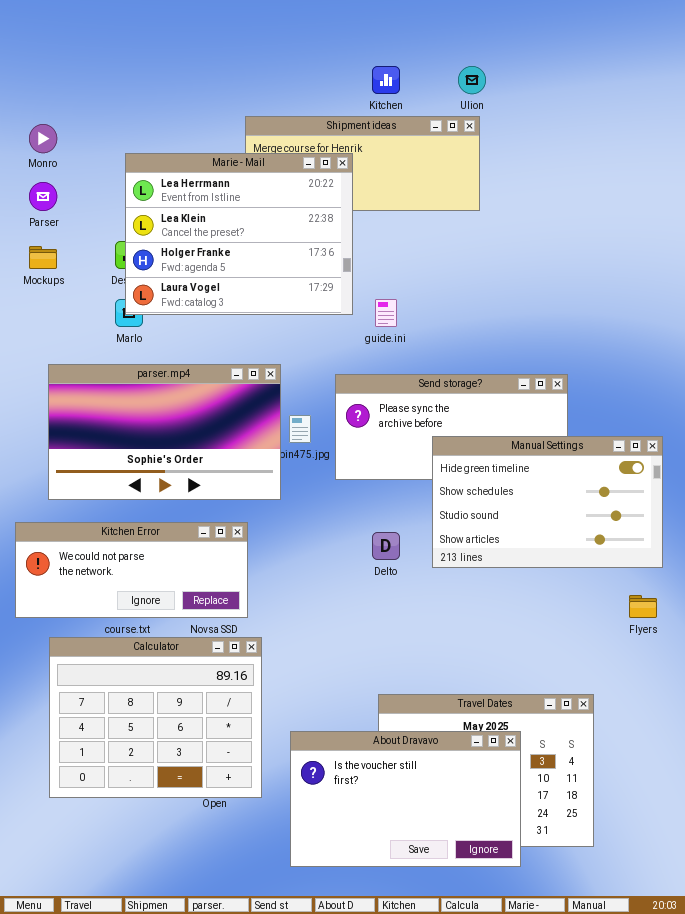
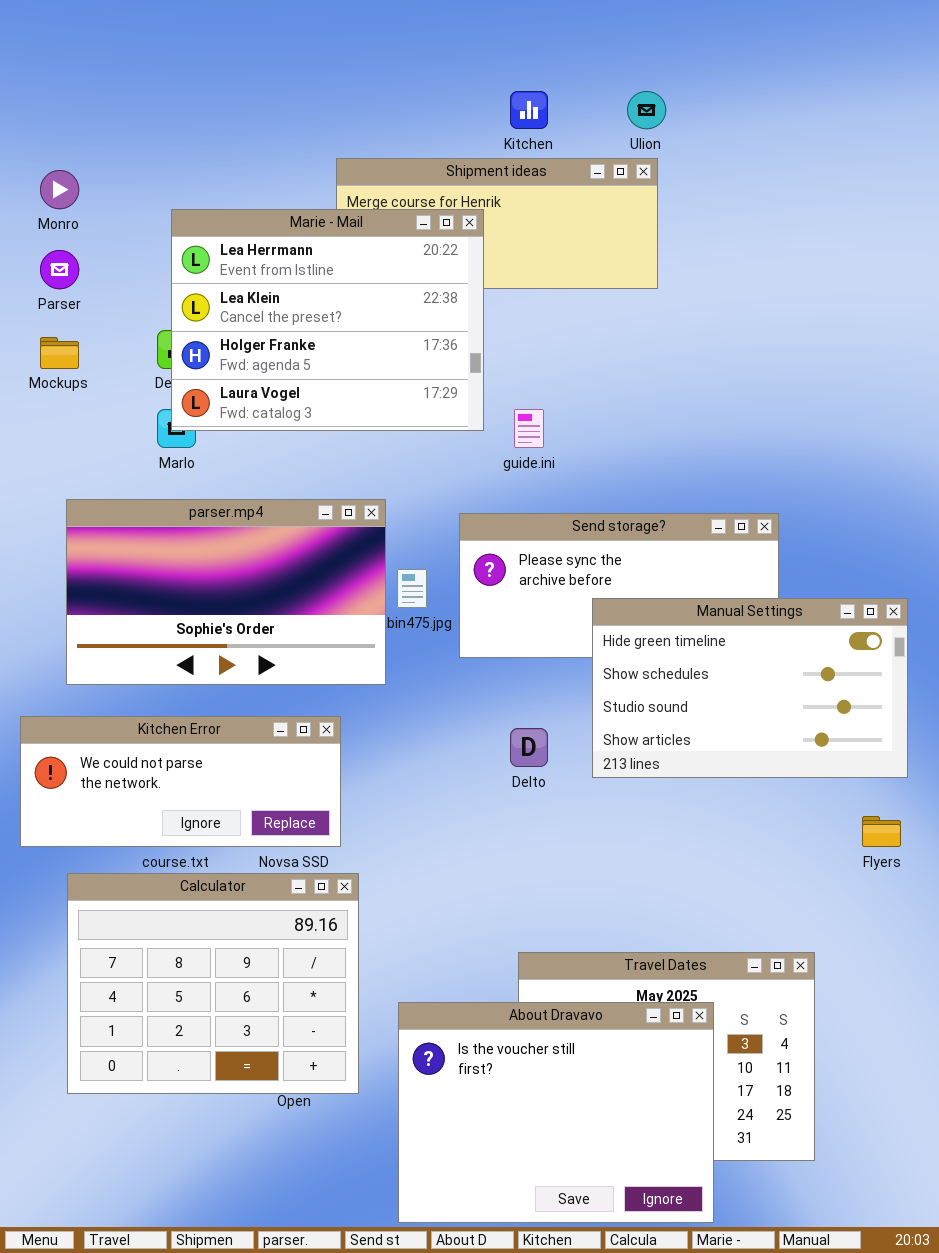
About Dravavo: [290,731,521,867] -> [398,1002,714,1223], resized

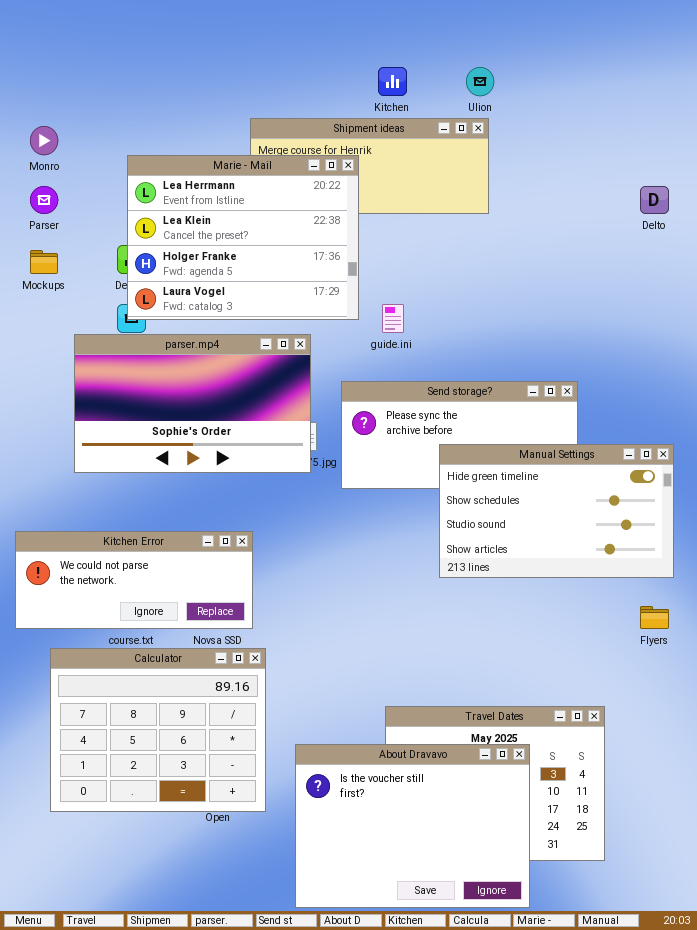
parser.mp4: [66,499,386,685] -> [74,334,311,473], moved
Delto: [510,728,548,767] -> [640,186,669,214], moved

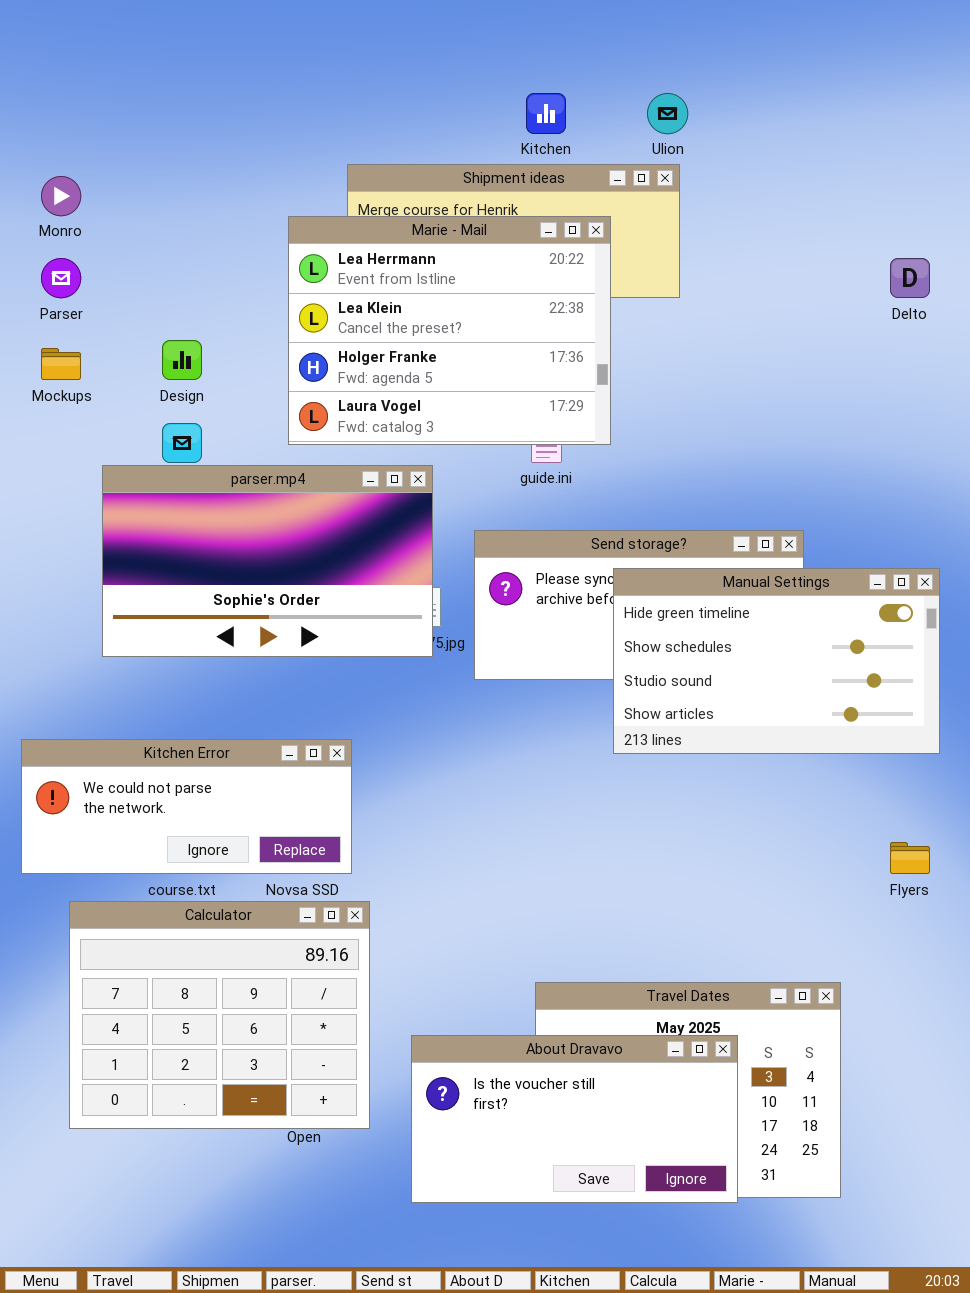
Marie - Mail: [127,155,359,320] -> [288,216,611,445], moved
Manual Settings: [439,444,674,578] -> [613,568,940,754], moved
About Dravavo: [295,744,530,908] -> [411,1035,738,1203], resized

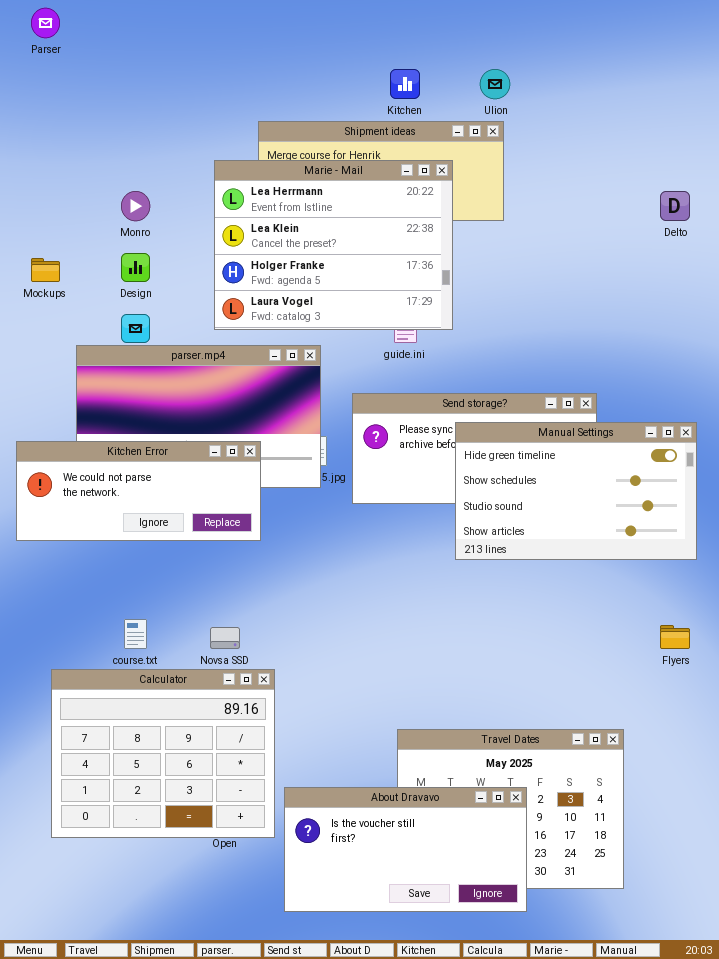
Monro: [41,176,81,216] -> [121,191,150,221], moved
Parser: [41,258,81,298] -> [31,8,60,38], moved
Kitchen Error: [21,739,352,874] -> [16,441,261,541], moved
About Dravavo: [411,1035,738,1203] -> [284,787,527,912], moved

